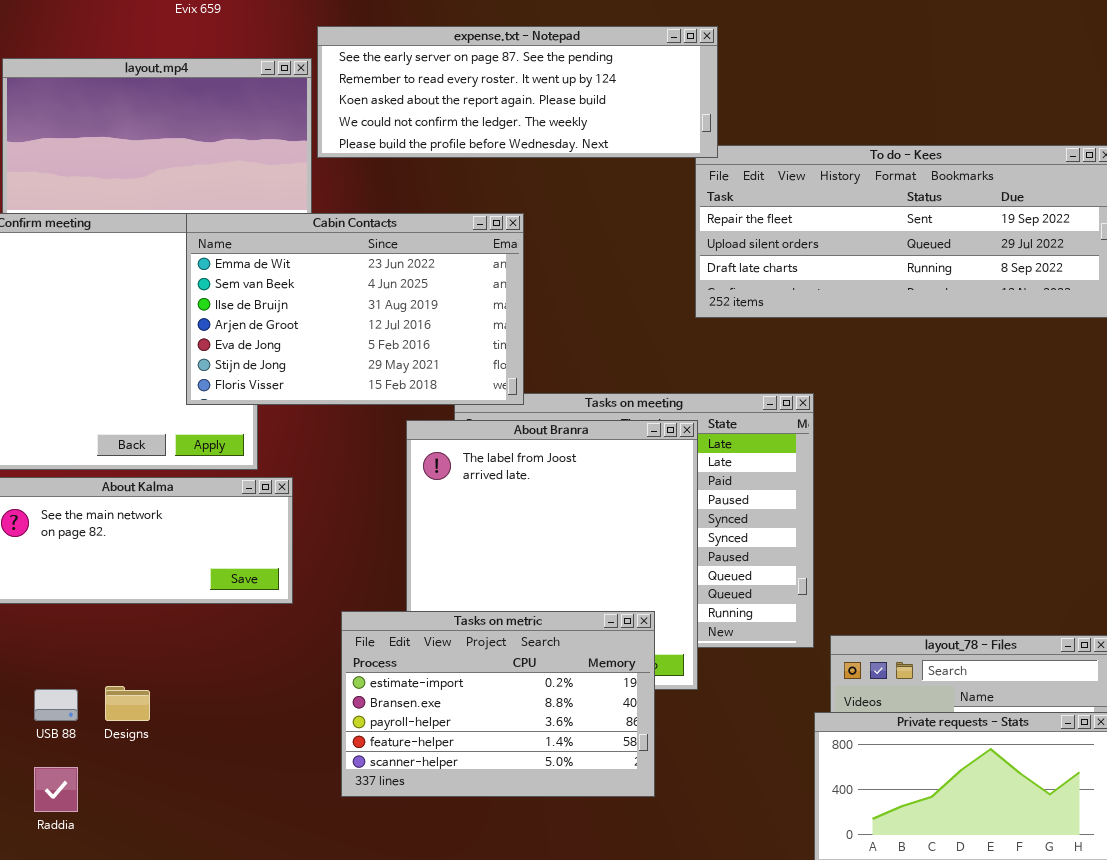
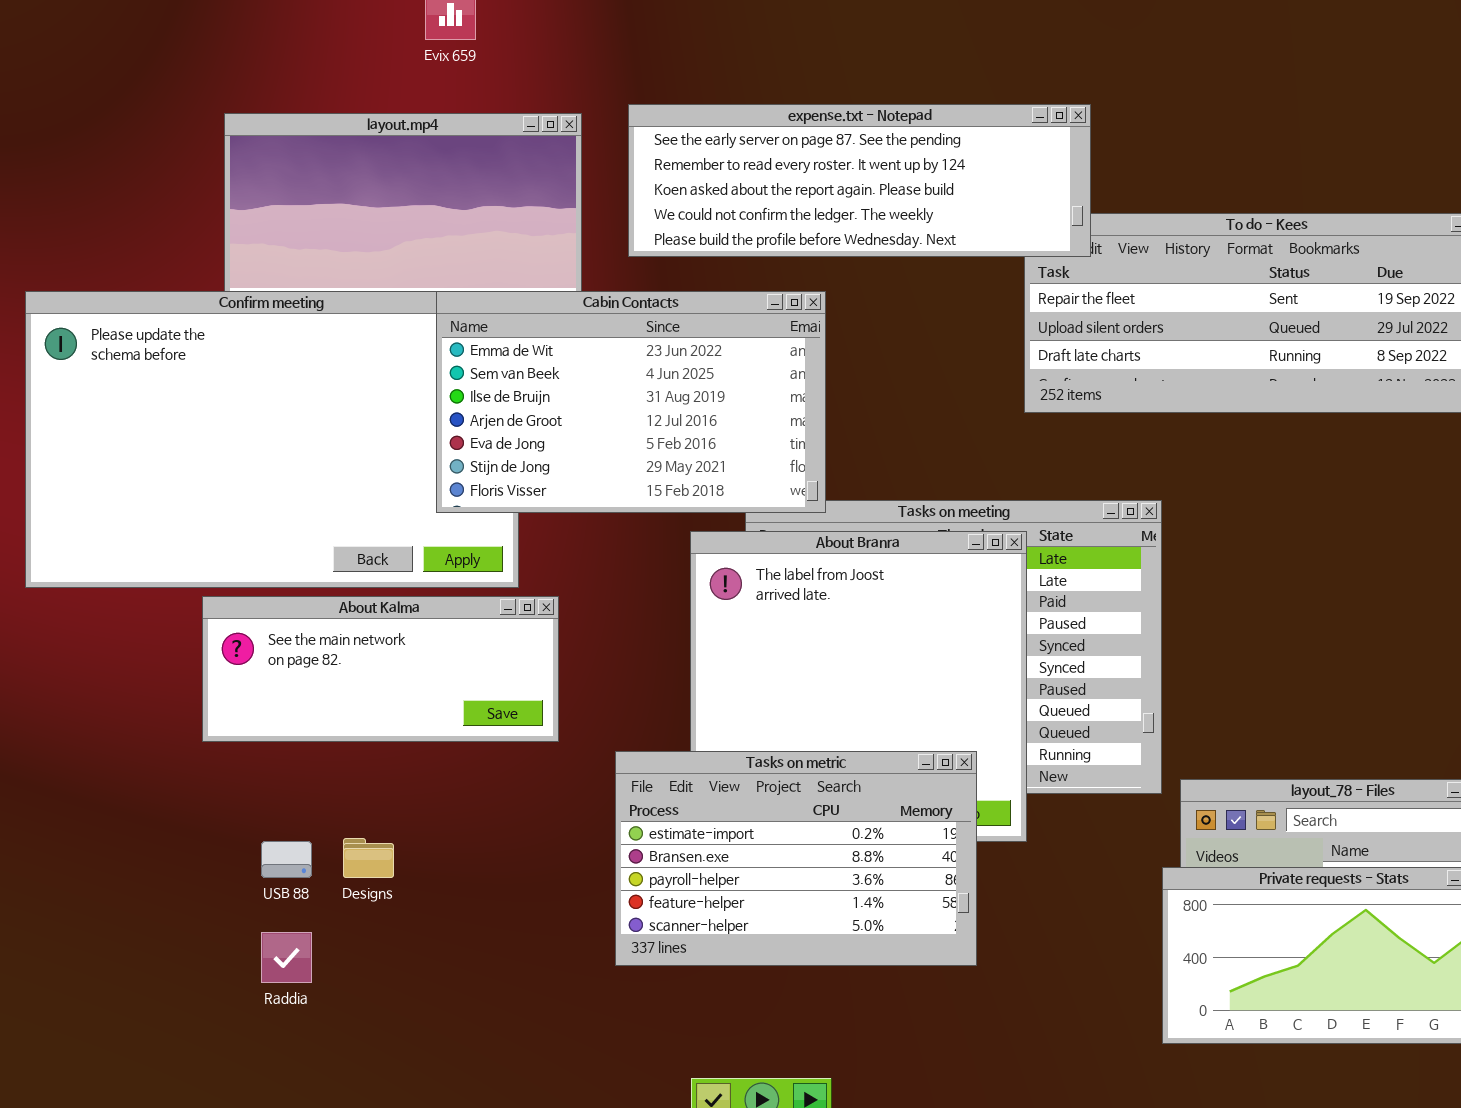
expense.txt - Notepad: [317,26,718,158] -> [628,104,1091,257], moved

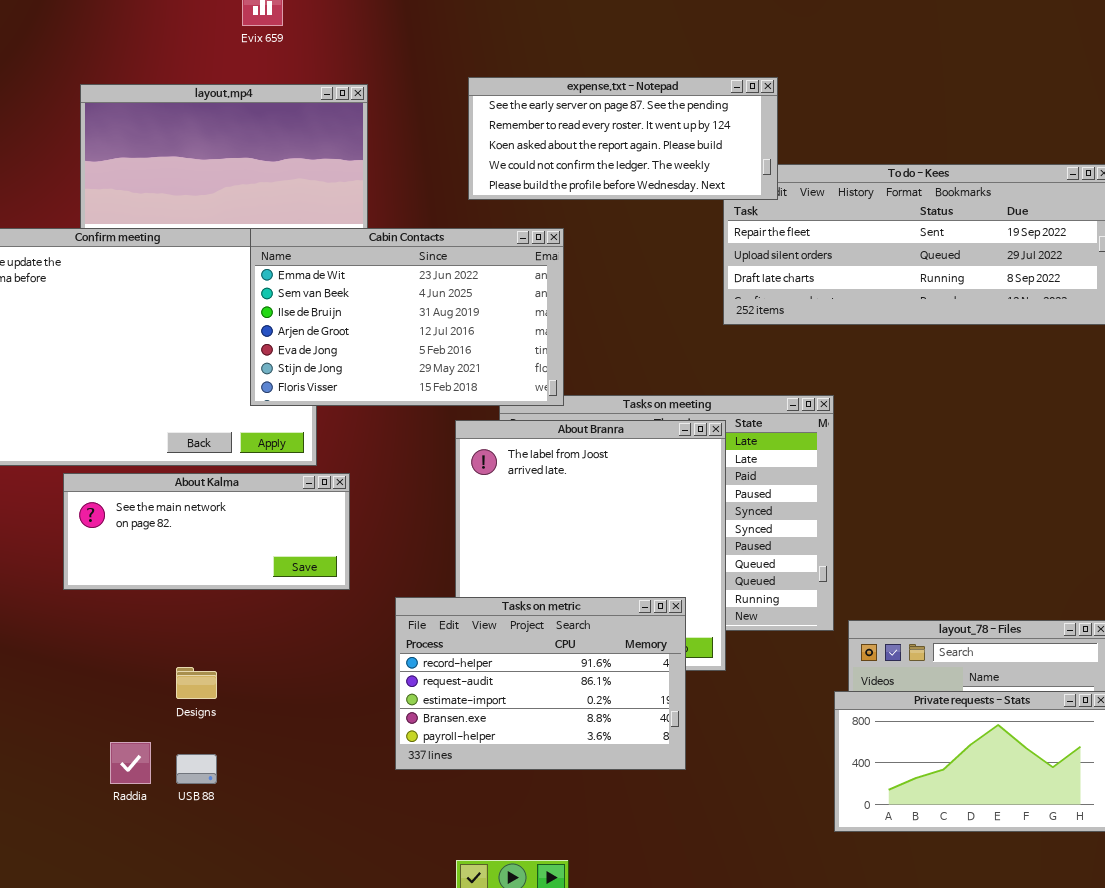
expense.txt - Notepad: [628,104,1091,257] -> [468,77,778,200], resized
Tasks on metric: [615,751,977,966] -> [395,597,686,770], scrolled up 2 rows
USB 88: [261,841,312,878] -> [176,754,217,784], moved

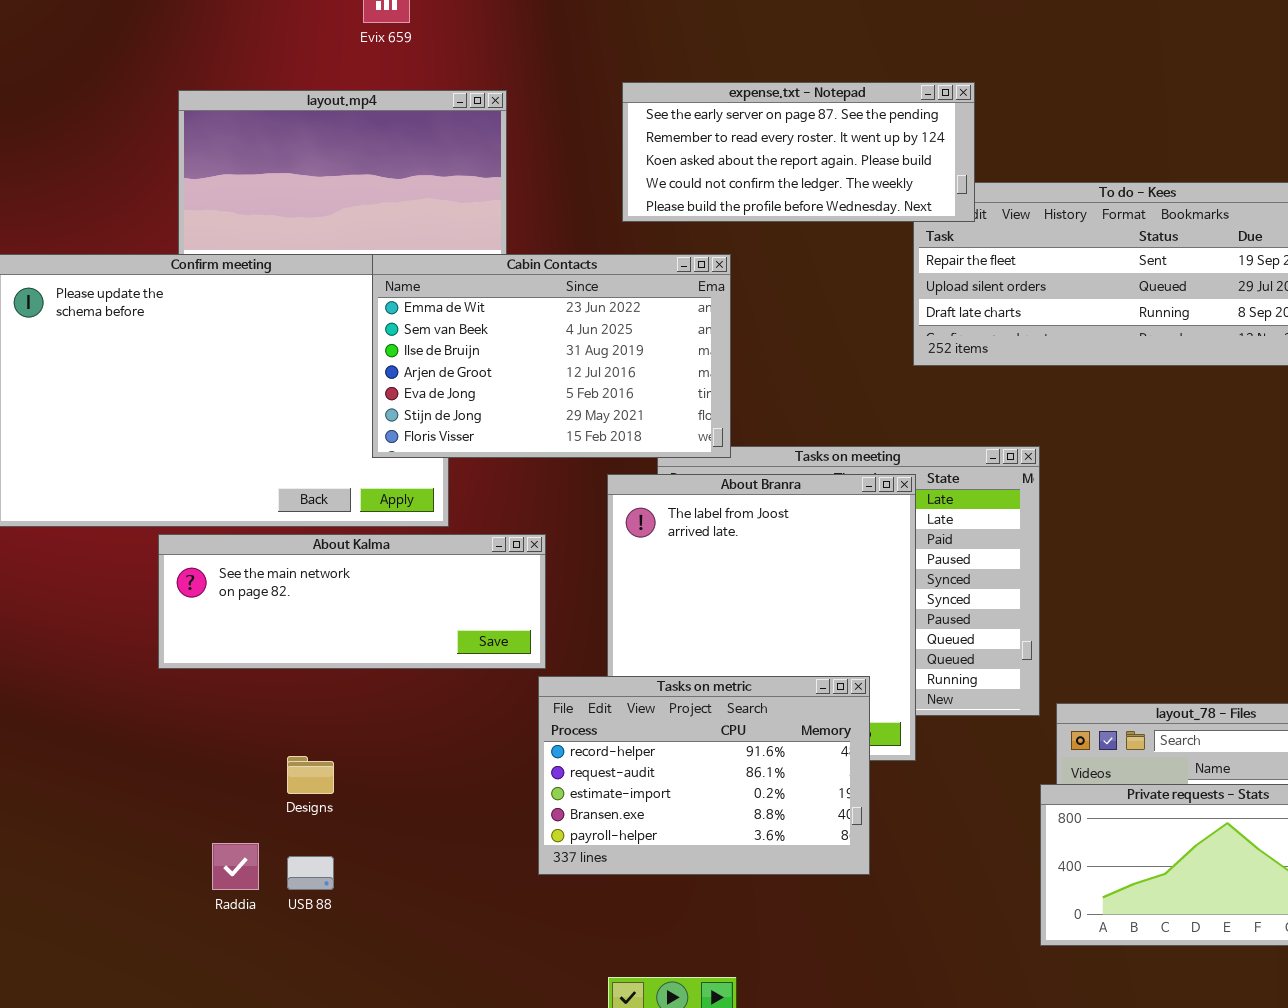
About Kalma: [63,473,350,590] -> [158,534,546,669], resized

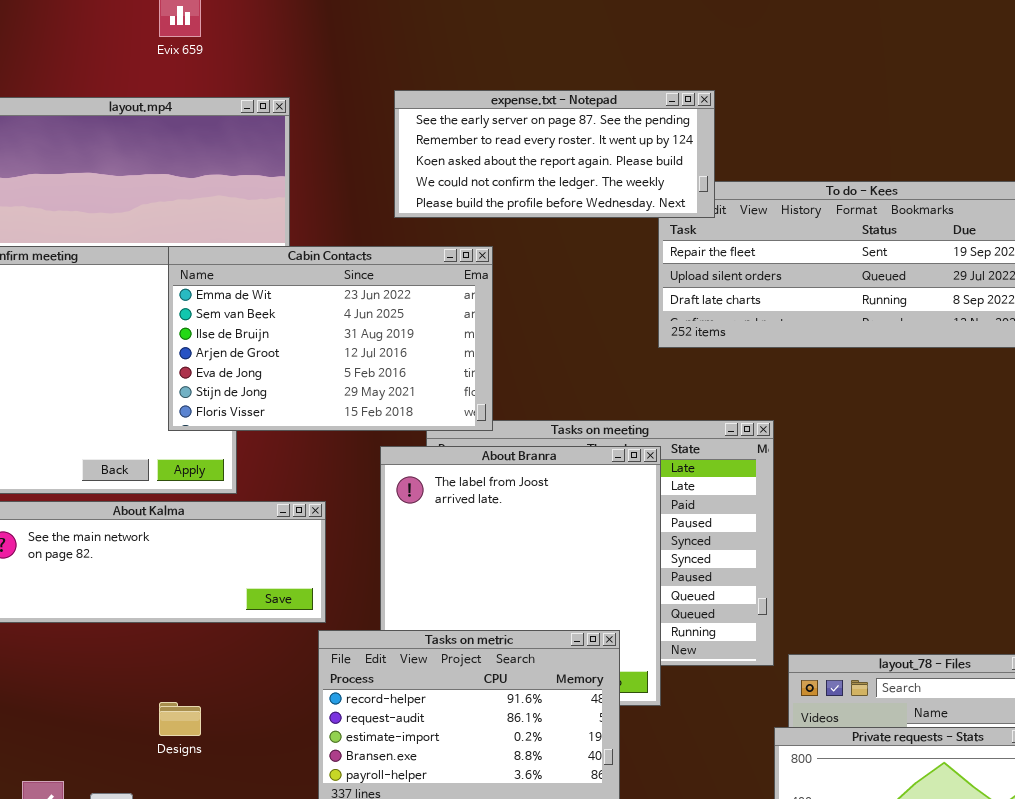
Designs: [287,756,334,794] -> [159,702,201,736], moved

